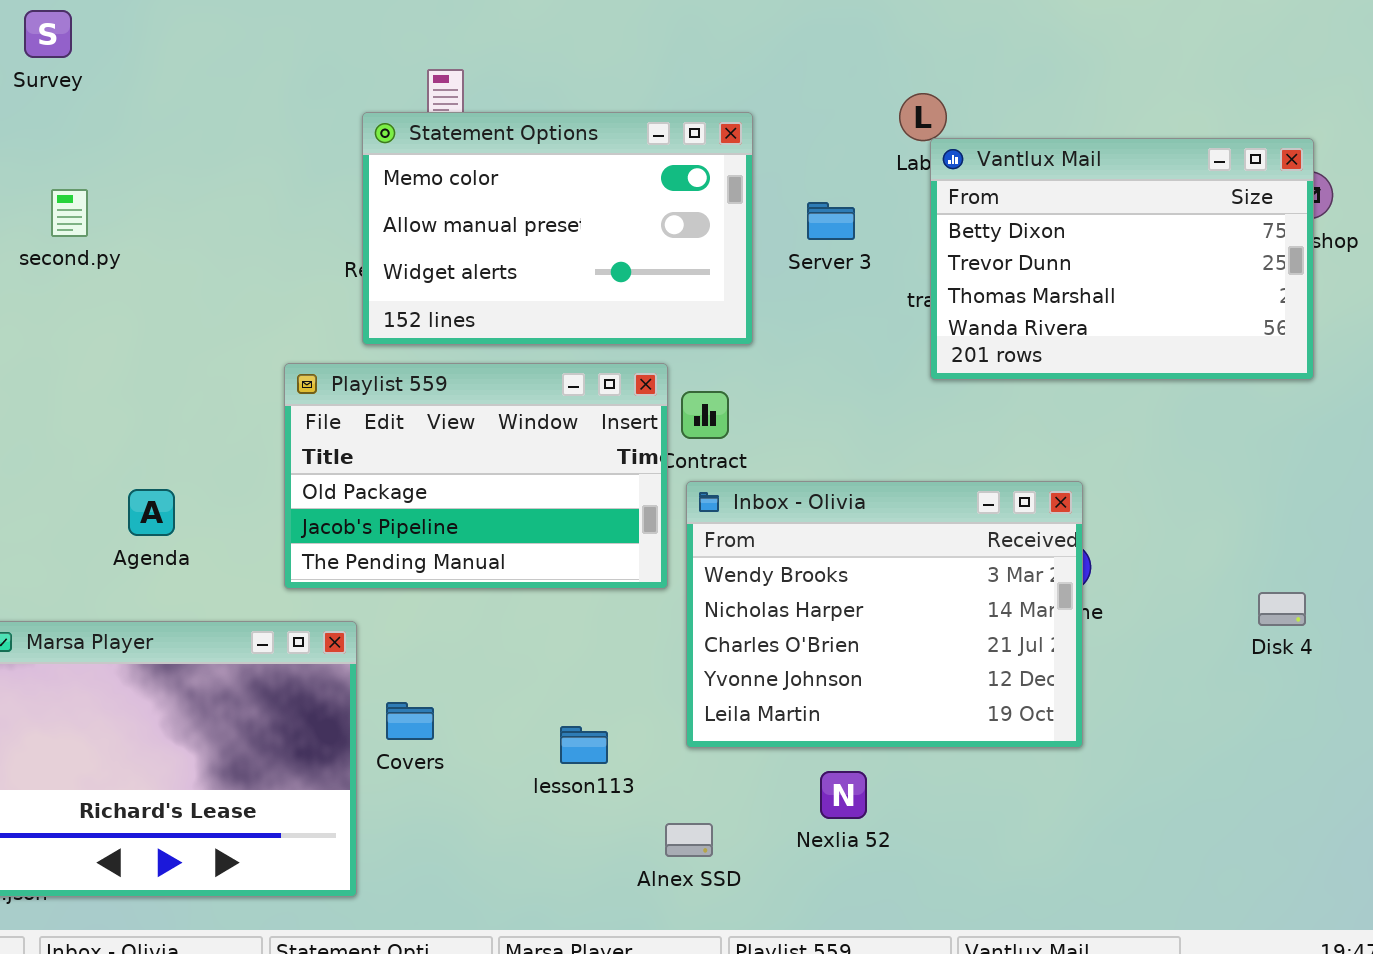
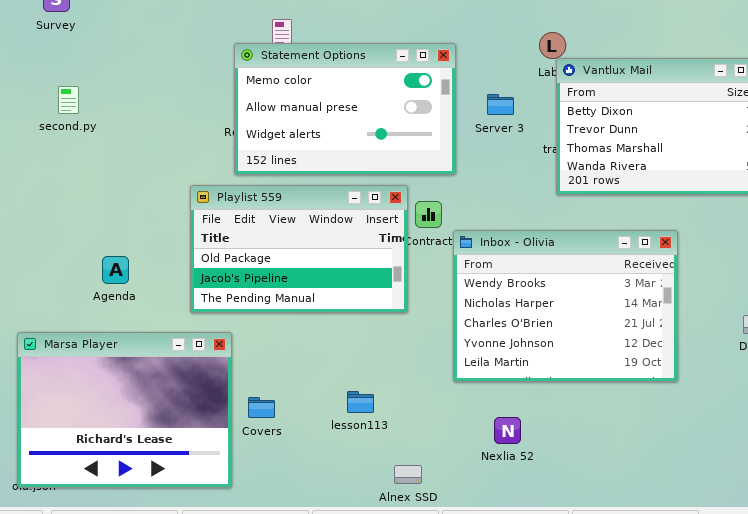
Inbox - Olivia: [686,481,1083,748] -> [453,230,678,382], moved
Covers: [386,702,434,740] -> [248,397,275,418], moved
Alnex SSD: [665,823,713,857] -> [394,465,422,484], moved

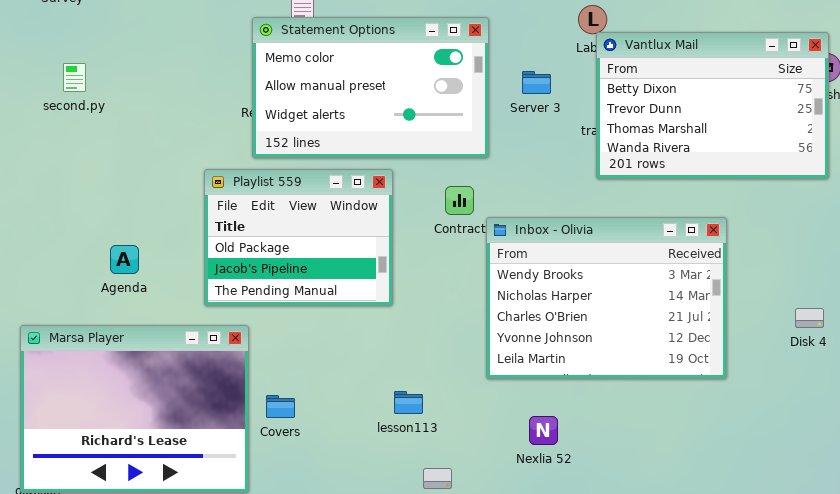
Playlist 559: [190,185,408,313] -> [204,169,393,306], resized
lesson113: [347,391,374,413] -> [394,391,423,414], moved

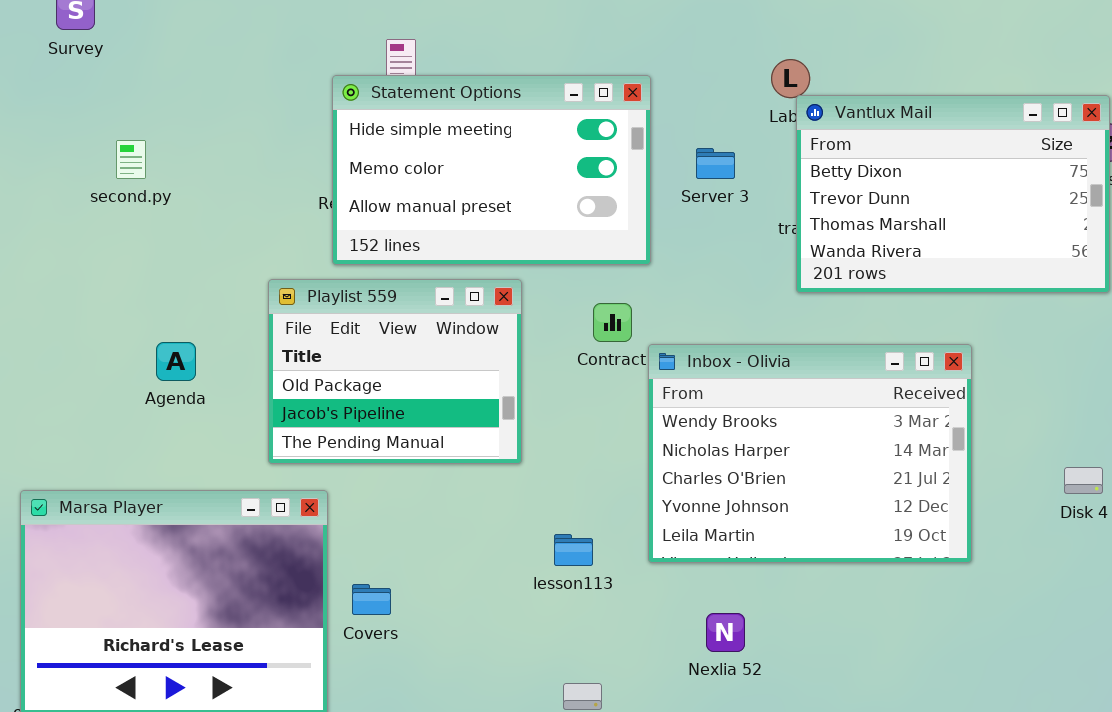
Statement Options: [252,17,489,158] -> [332,75,651,265], scrolled up 1 row
second.py: [63,63,86,92] -> [116,140,146,179], moved
Agenda: [110,245,139,274] -> [156,342,196,381], moved
lesson113: [394,391,423,414] -> [554,534,593,566], moved

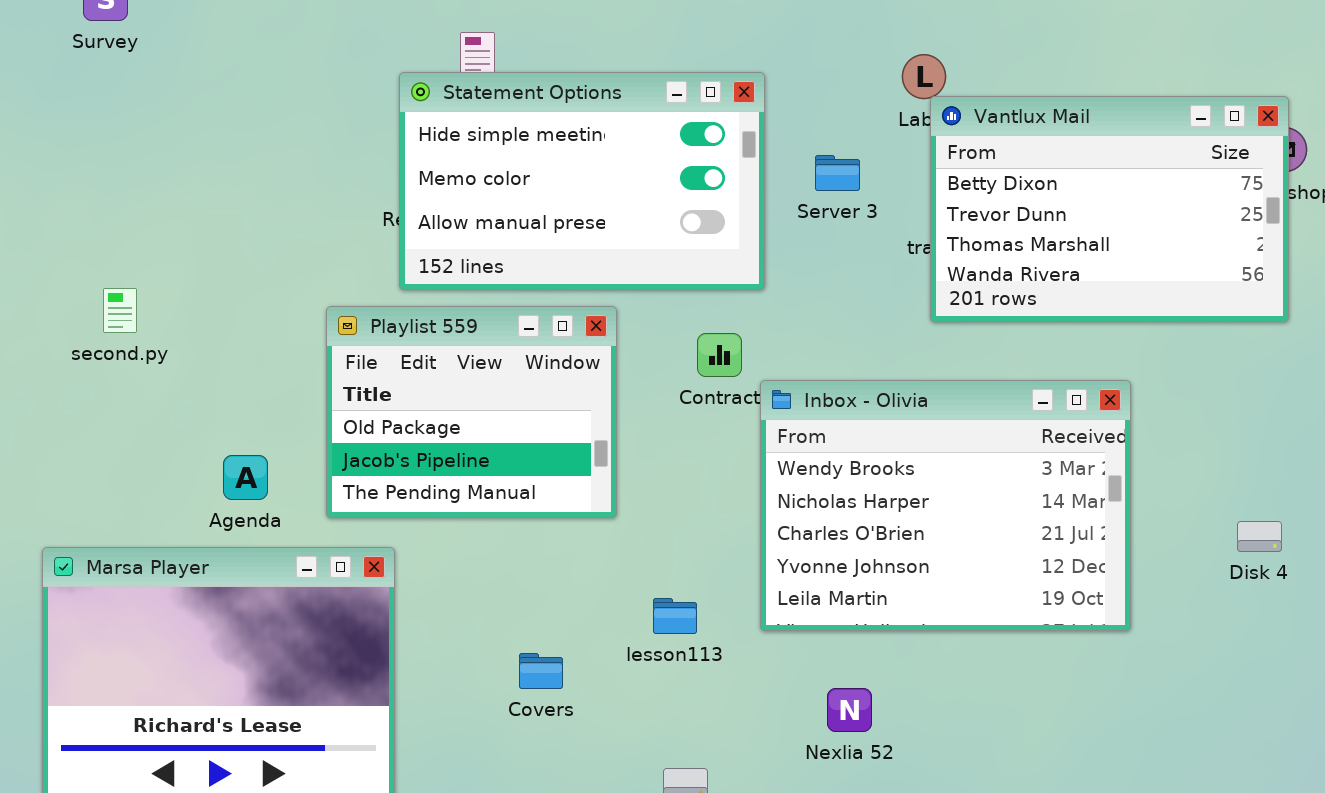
second.py: [116,140,146,179] -> [103,288,137,333], moved
Agenda: [156,342,196,381] -> [223,455,268,500], moved
Covers: [352,584,391,615] -> [519,653,563,689], moved

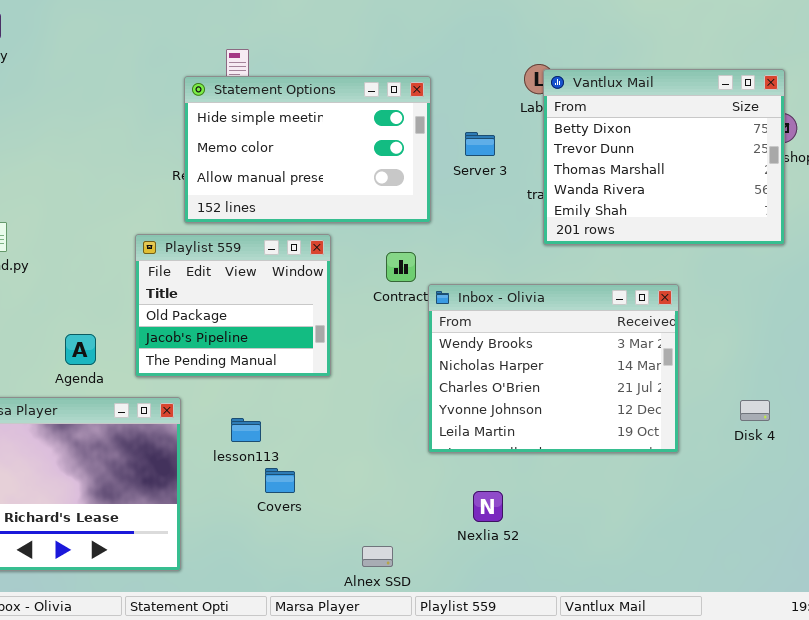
Vantlux Mail: [930,96,1289,322] -> [543,69,785,245], resized
Disk 4: [1237,521,1282,552] -> [740,400,770,421], moved
lesson113: [653,598,697,634] -> [231,418,261,442], moved

